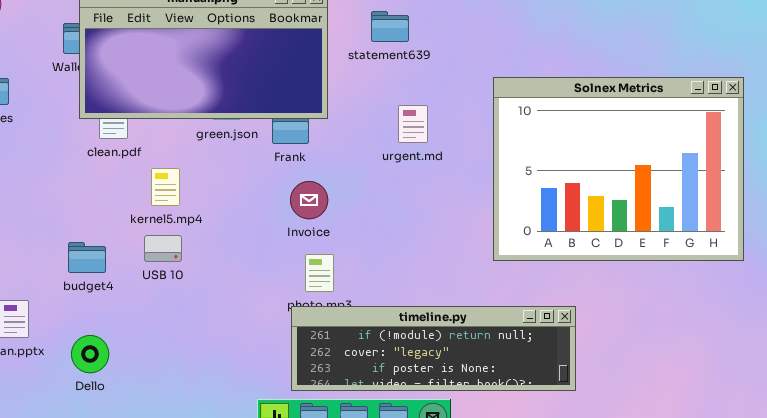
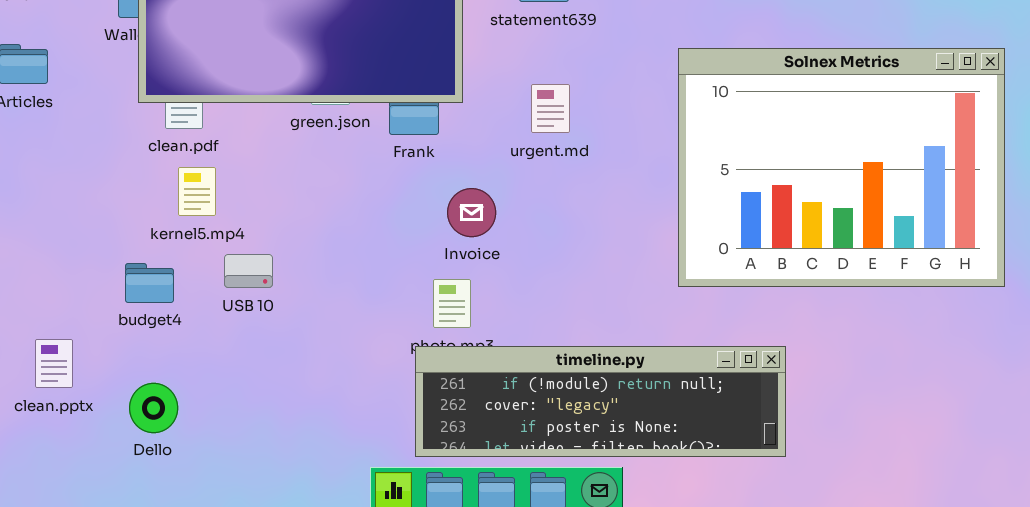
urgent.md: [398,105,428,143] -> [531,84,570,133], moved
kernel5.mp4: [151,168,180,206] -> [178,167,216,216], moved
Invoice: [290,181,328,219] -> [447,188,496,237], moved

